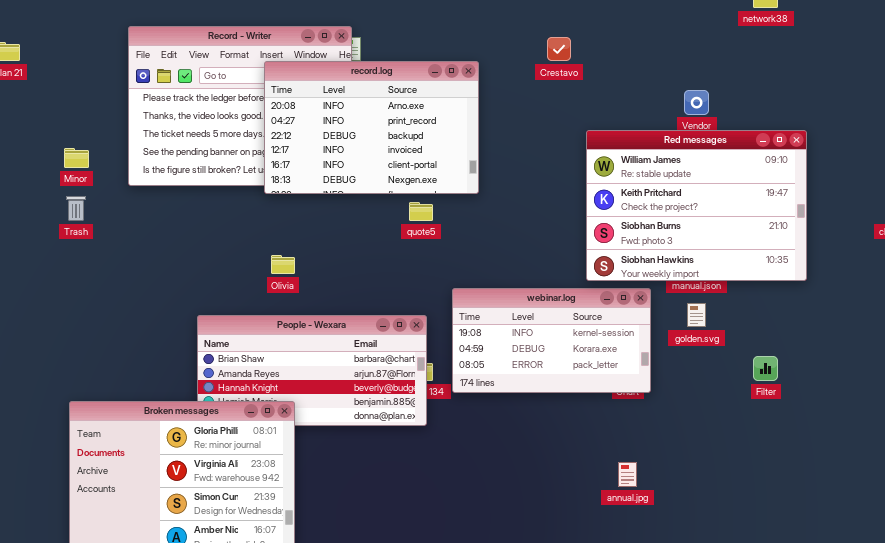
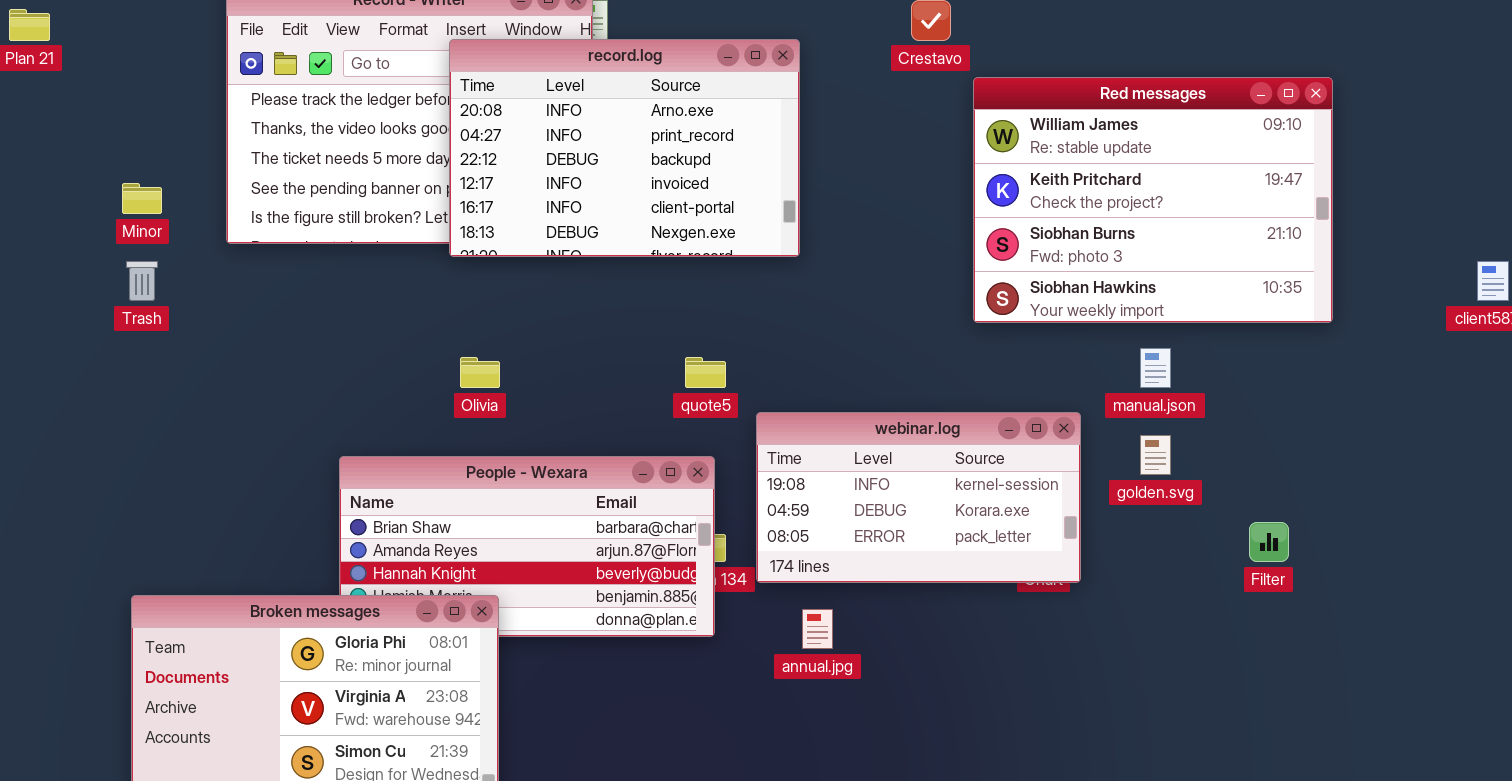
Red messages: [586,130,807,281] -> [973,77,1333,323], moved
quote5: [409,202,433,221] -> [685,357,726,388], moved
annual.jpg: [618,462,637,487] -> [802,609,833,649], moved

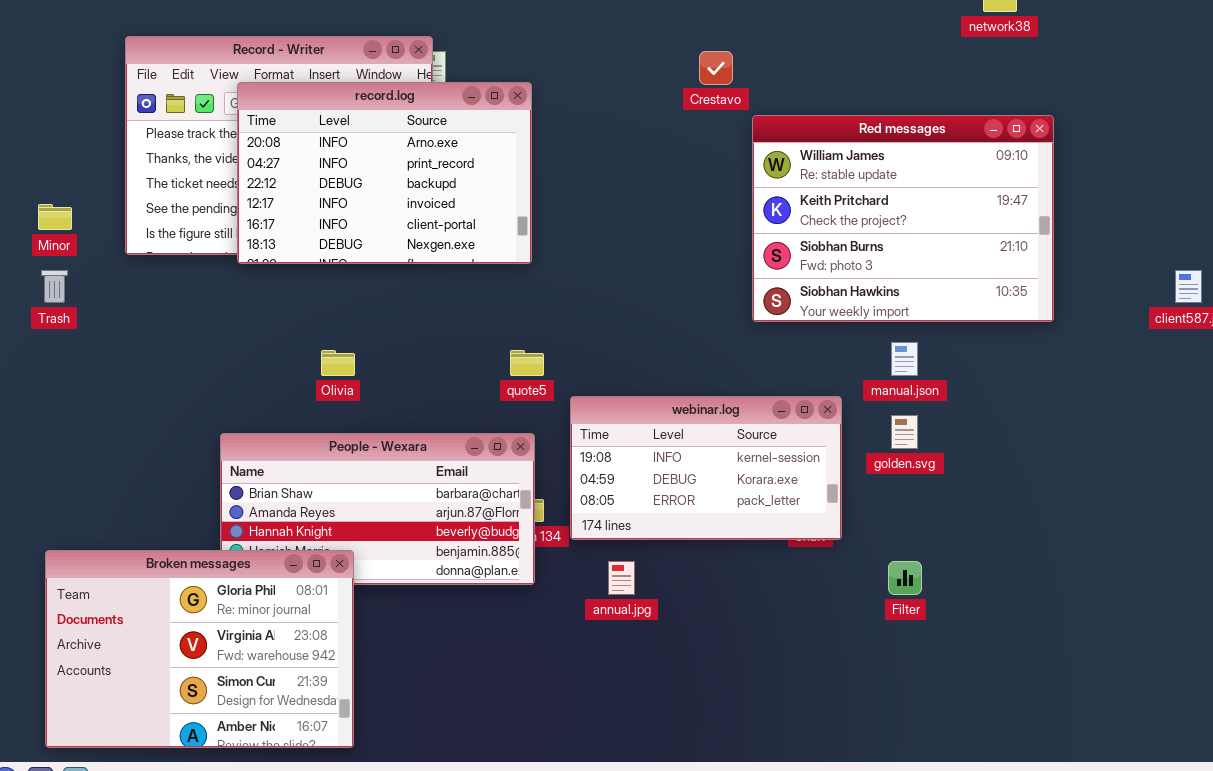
record.log: [449,39,800,257] -> [237,82,532,264], moved
Filter: [1249,522,1289,562] -> [888,561,922,595], moved

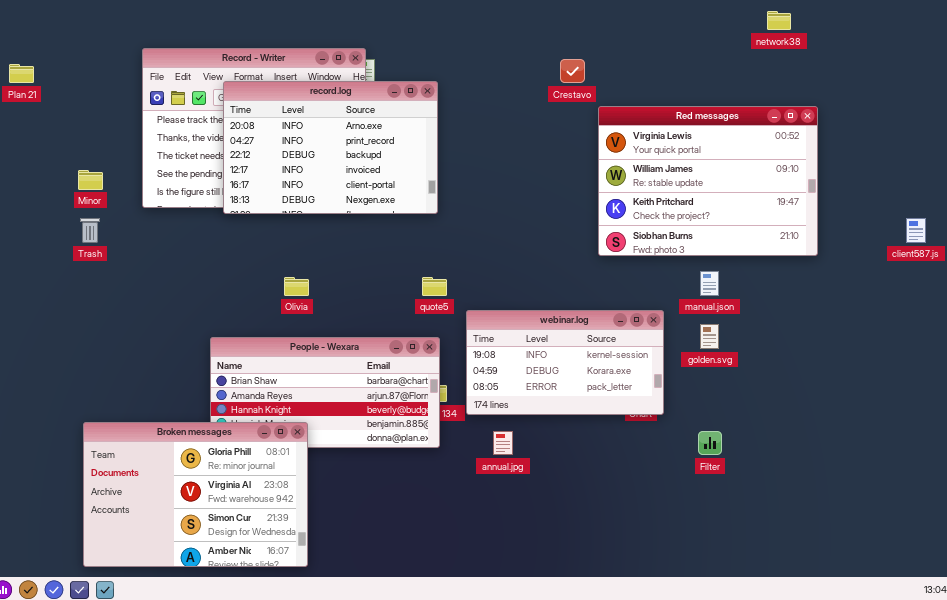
Red messages: [752,115,1054,322] -> [598,106,818,256], scrolled up 1 row

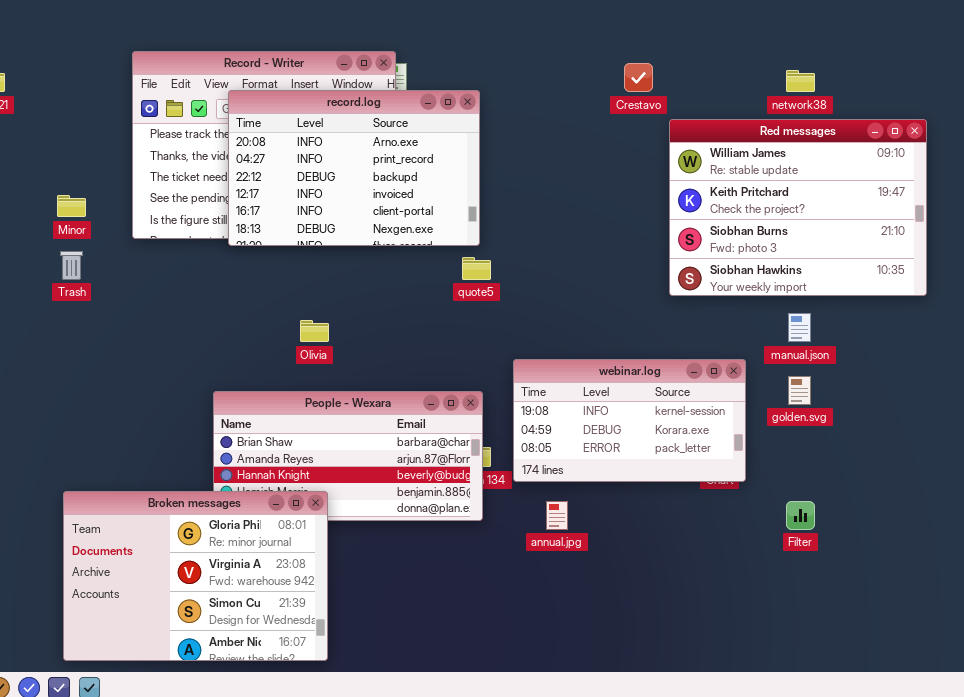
network38: [767,11,791,30] -> [786,70,815,92], moved
Red messages: [598,106,818,256] -> [669,119,927,296], scrolled down 1 row
quote5: [422,277,447,296] -> [462,257,491,280], moved

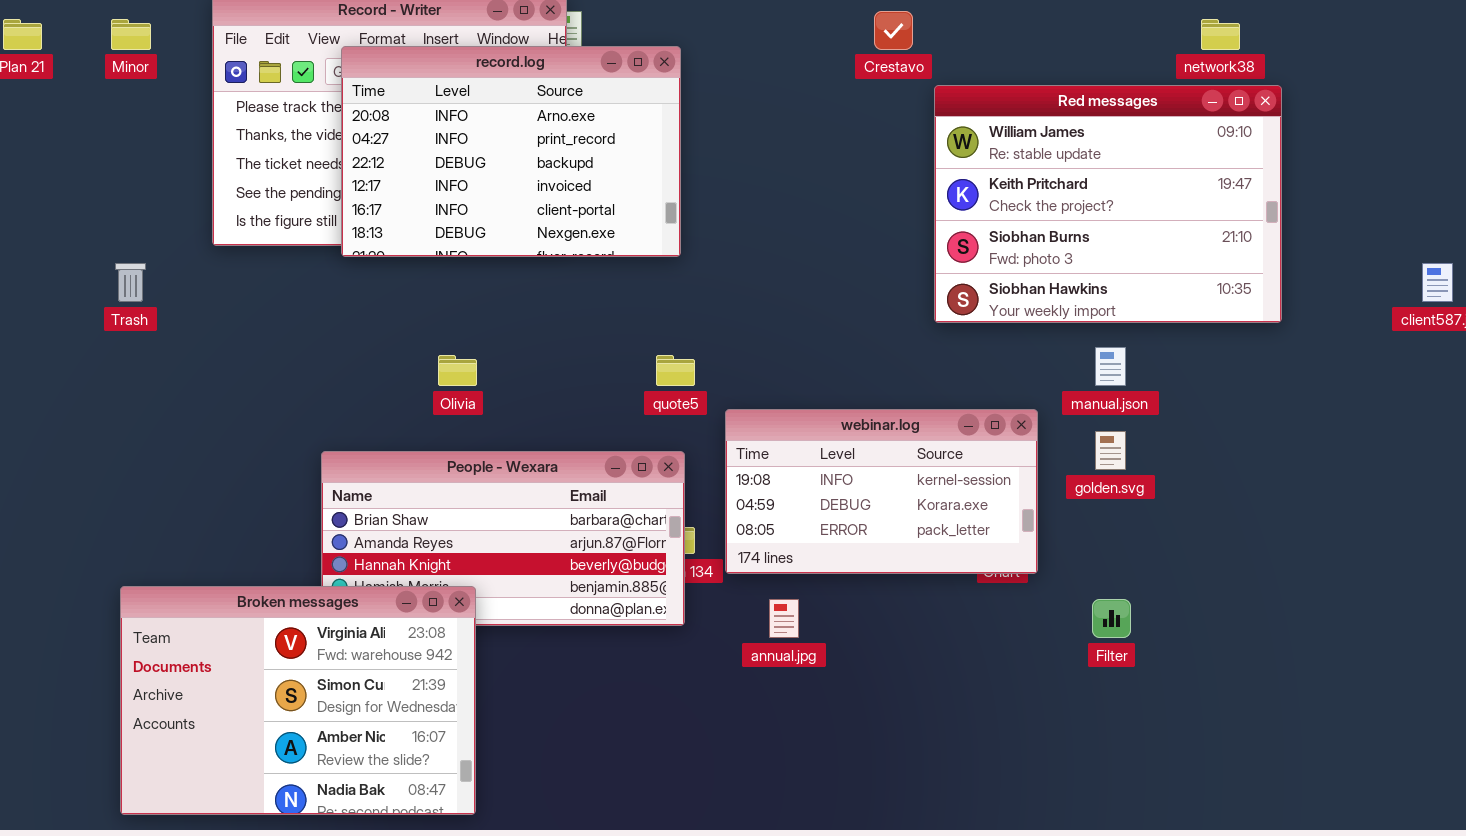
network38: [786,70,815,92] -> [1201,19,1240,50], moved
Minor: [57,195,86,217] -> [111,19,151,50], moved
quote5: [462,257,491,280] -> [656,355,695,386], moved
Broken messages: [63,491,328,661] -> [120,586,476,815], scrolled down 1 row

